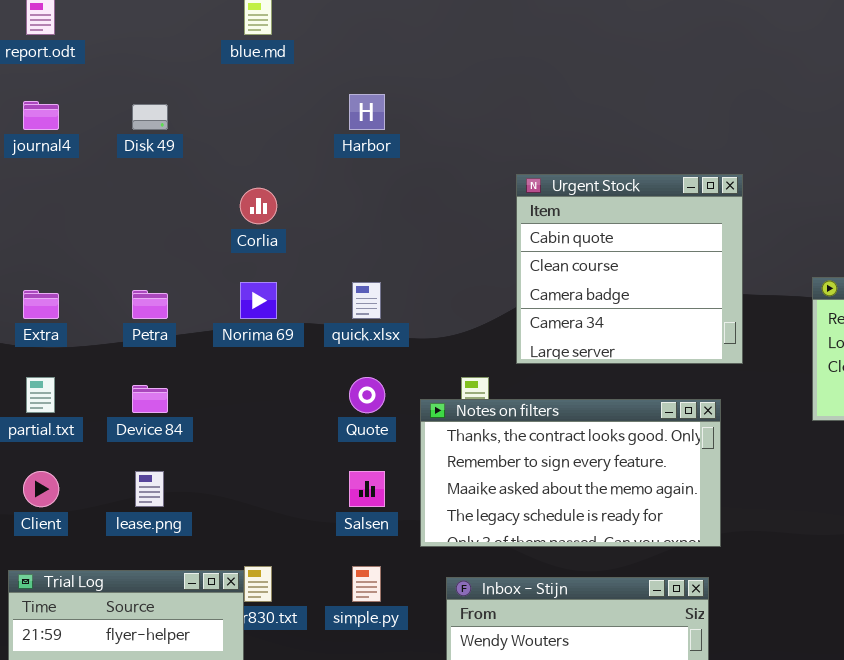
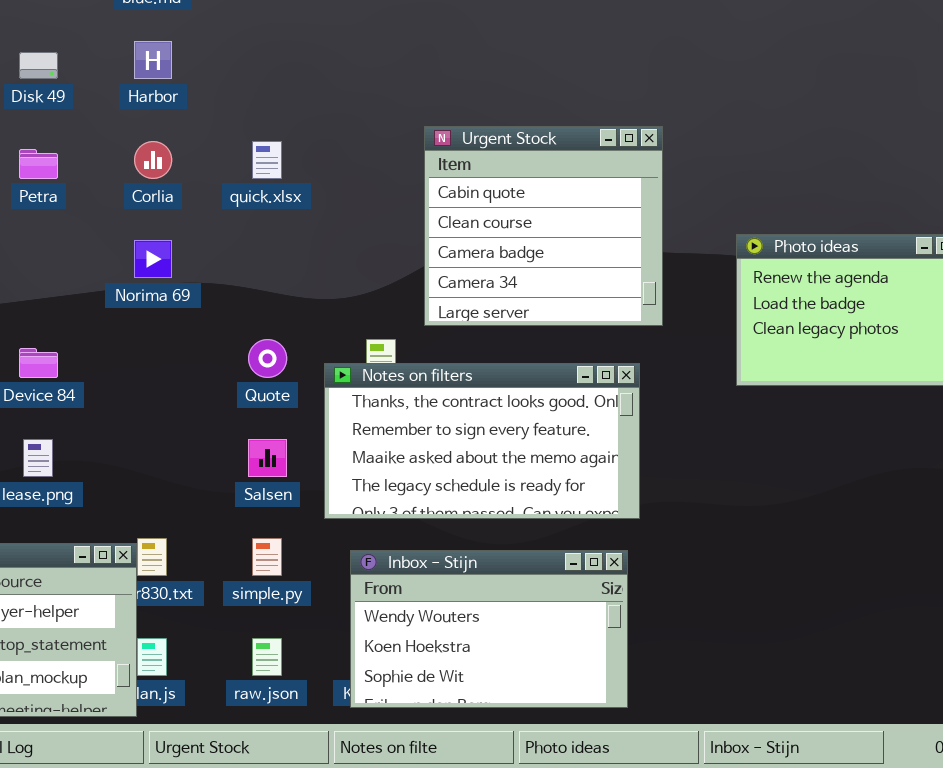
Harbor: [349,94,385,130] -> [134,41,172,79], moved
quick.xlsx: [352,282,381,319] -> [252,141,282,179], moved
Petra: [132,290,168,319] -> [19,149,58,179], moved

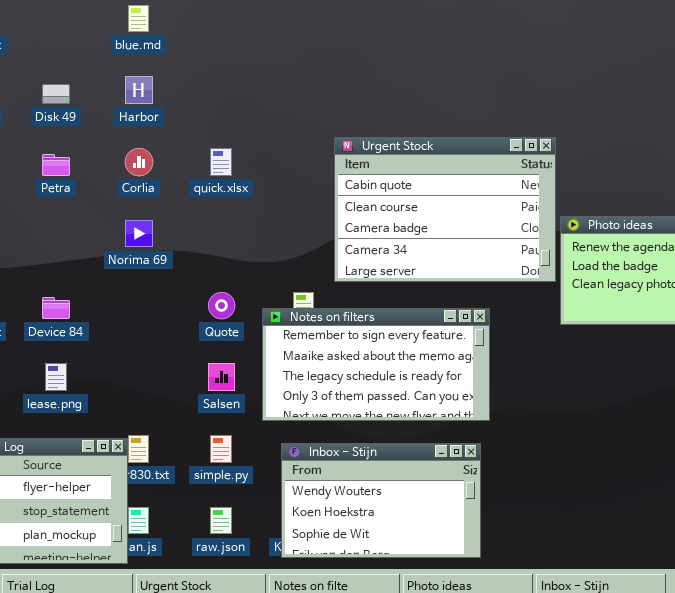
Urgent Stock: [424,126,663,326] -> [334,137,556,282], resized
Notes on filters: [324,363,640,519] -> [262,308,490,421], scrolled down 1 row

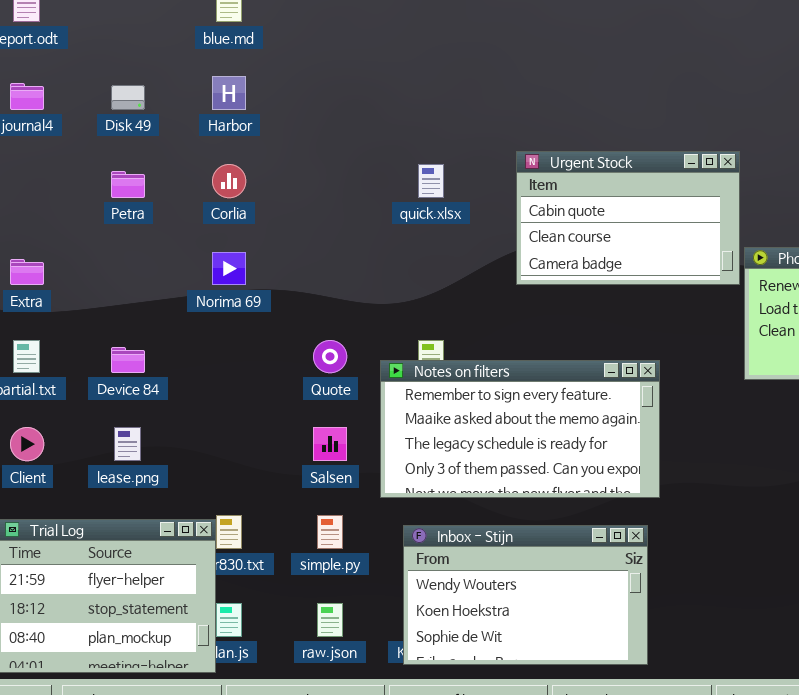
Urgent Stock: [334,137,556,282] -> [516,151,740,285], resized
quick.xlsx: [210,148,232,176] -> [418,164,444,198], moved

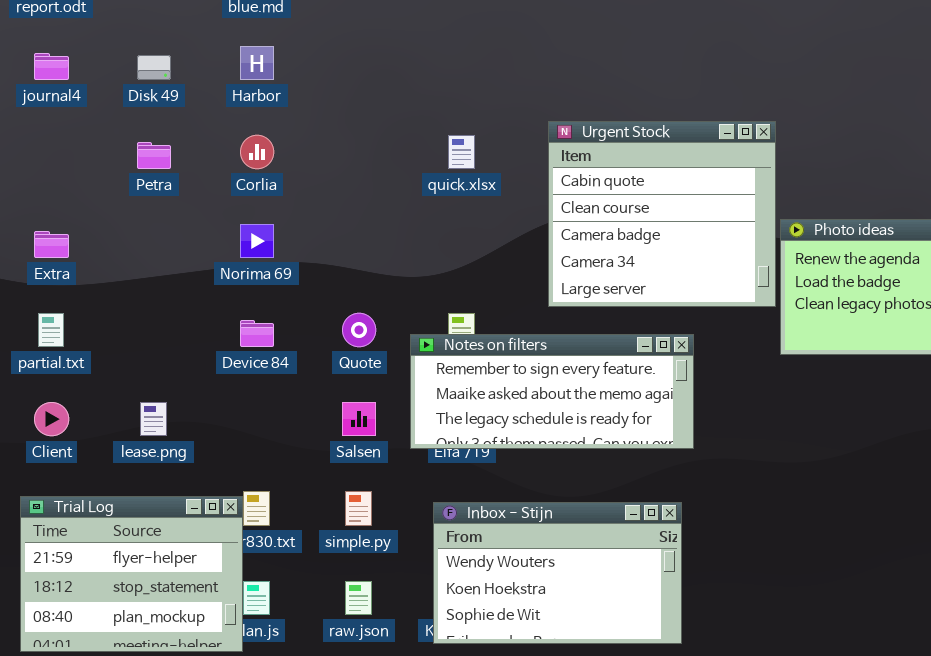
Urgent Stock: [516,151,740,285] -> [548,121,776,307], resized
Device 84: [111,347,145,373] -> [240,320,274,347], moved
Notes on filters: [380,360,660,498] -> [410,334,694,449], resized

